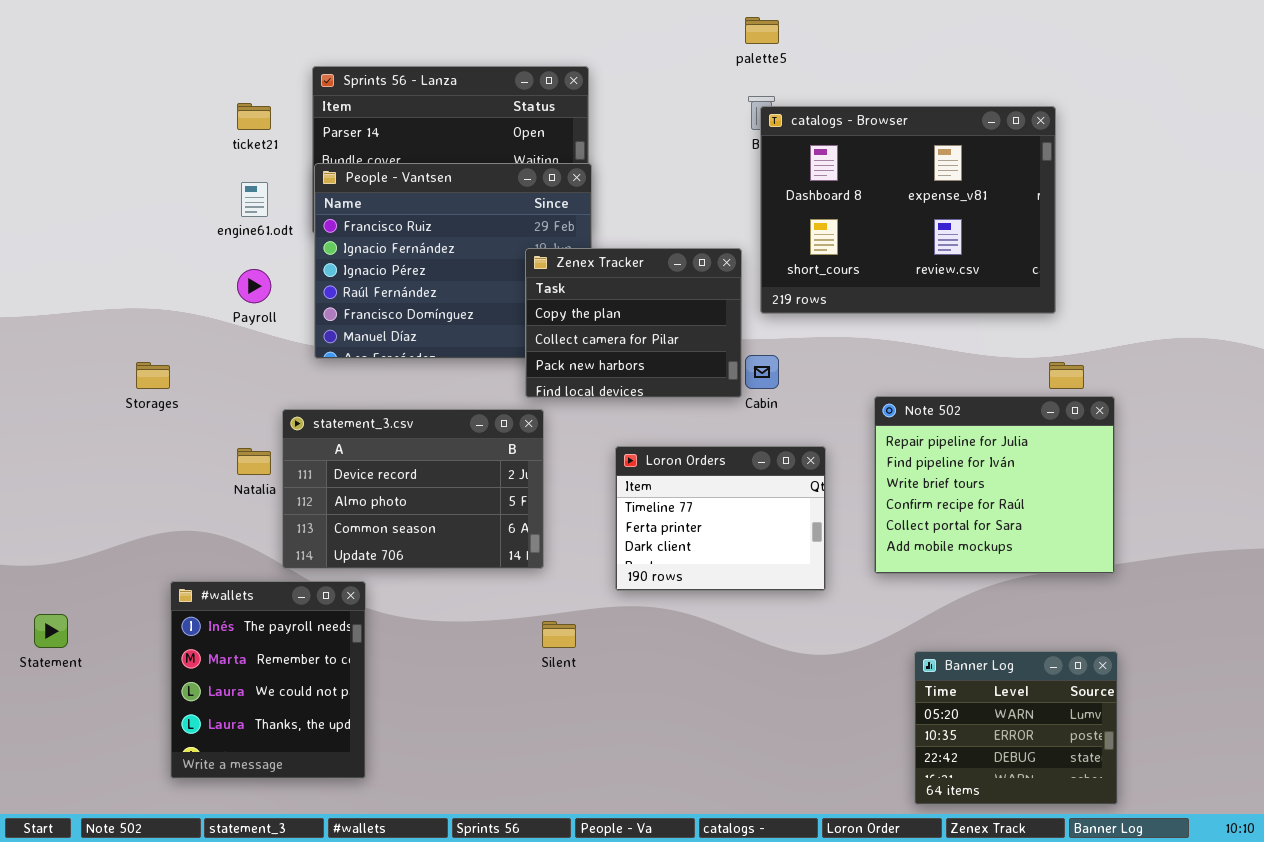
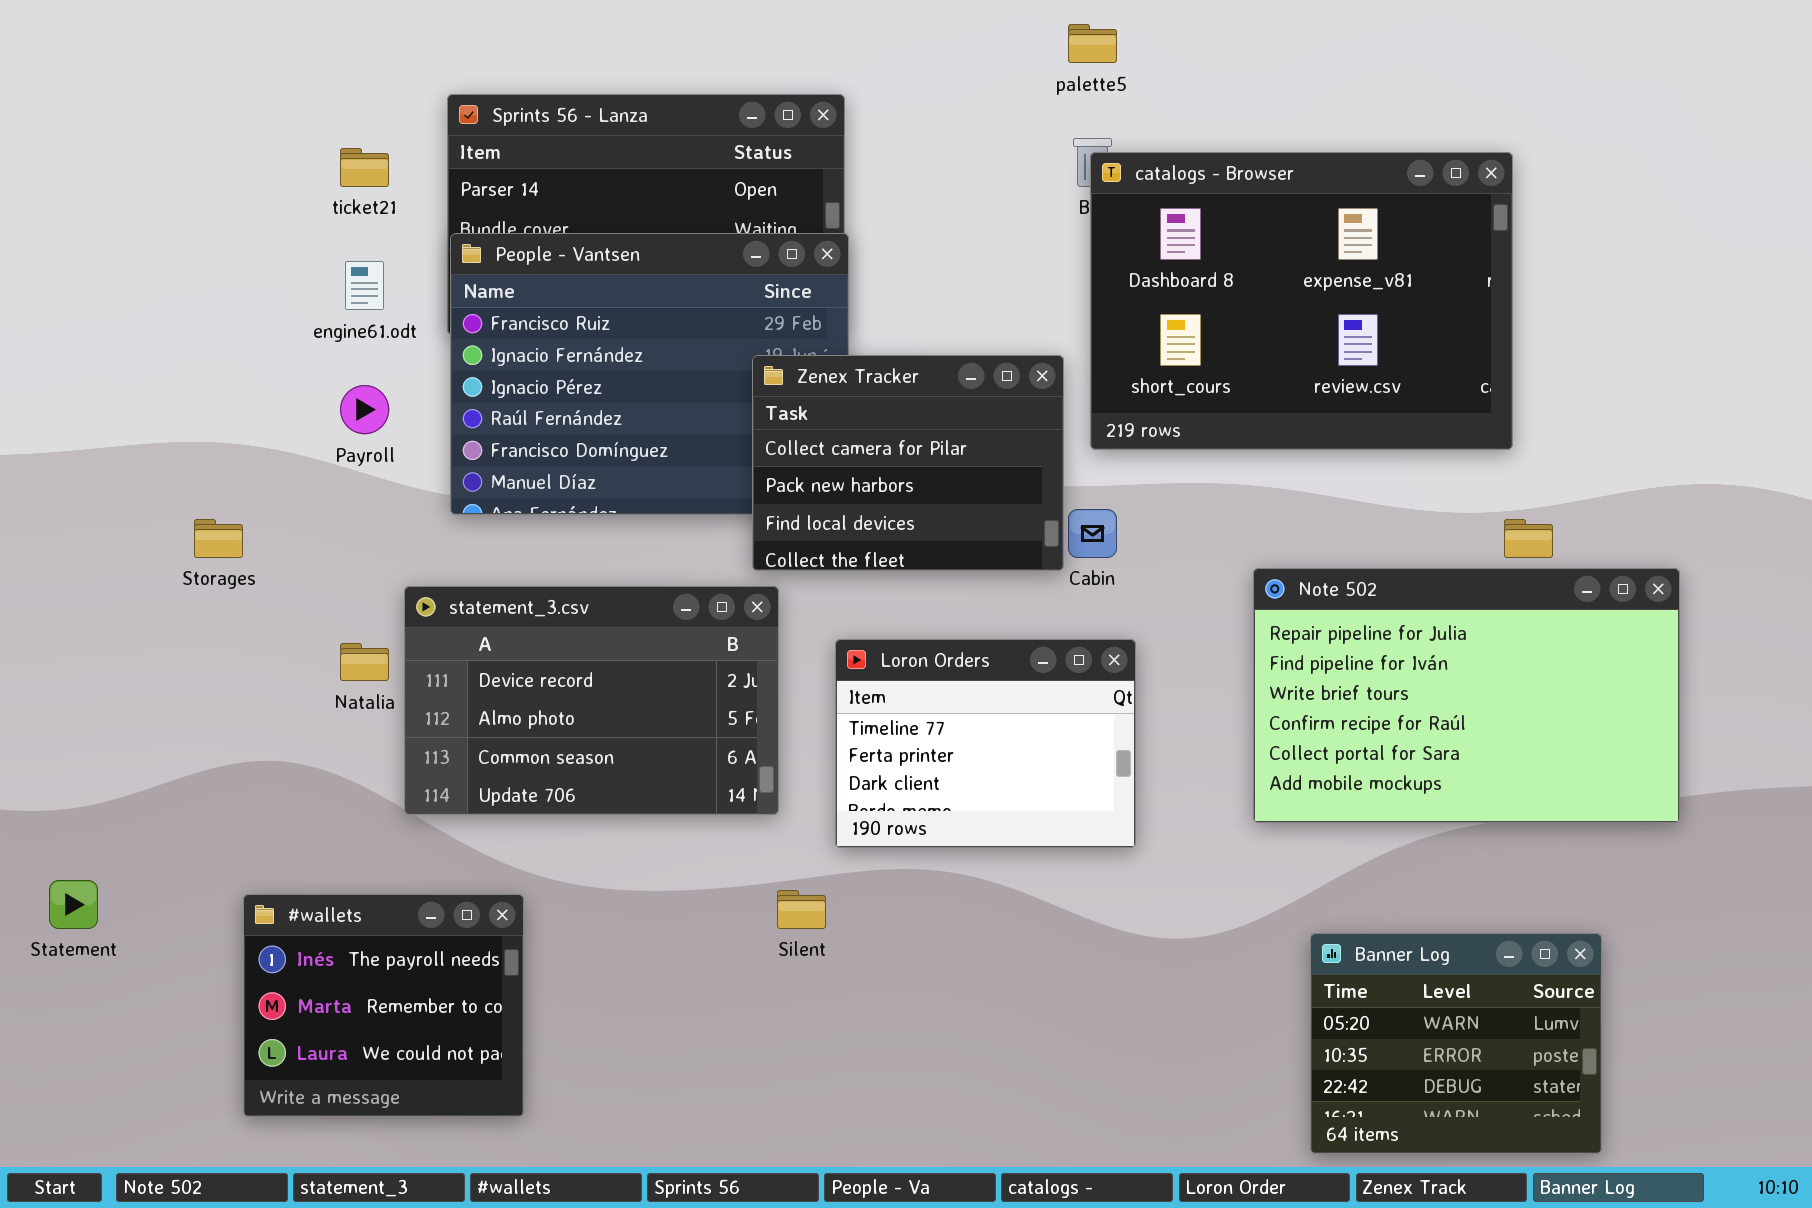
Zenex Tracker: [525,248,742,398] -> [752,355,1064,571], scrolled down 1 row
Note 502: [874,396,1115,574] -> [1253,568,1680,823], resized
Loron Orders: [615,446,826,591] -> [835,639,1136,848], moved
#wallets: [170,581,366,779] -> [243,894,524,1117], resized

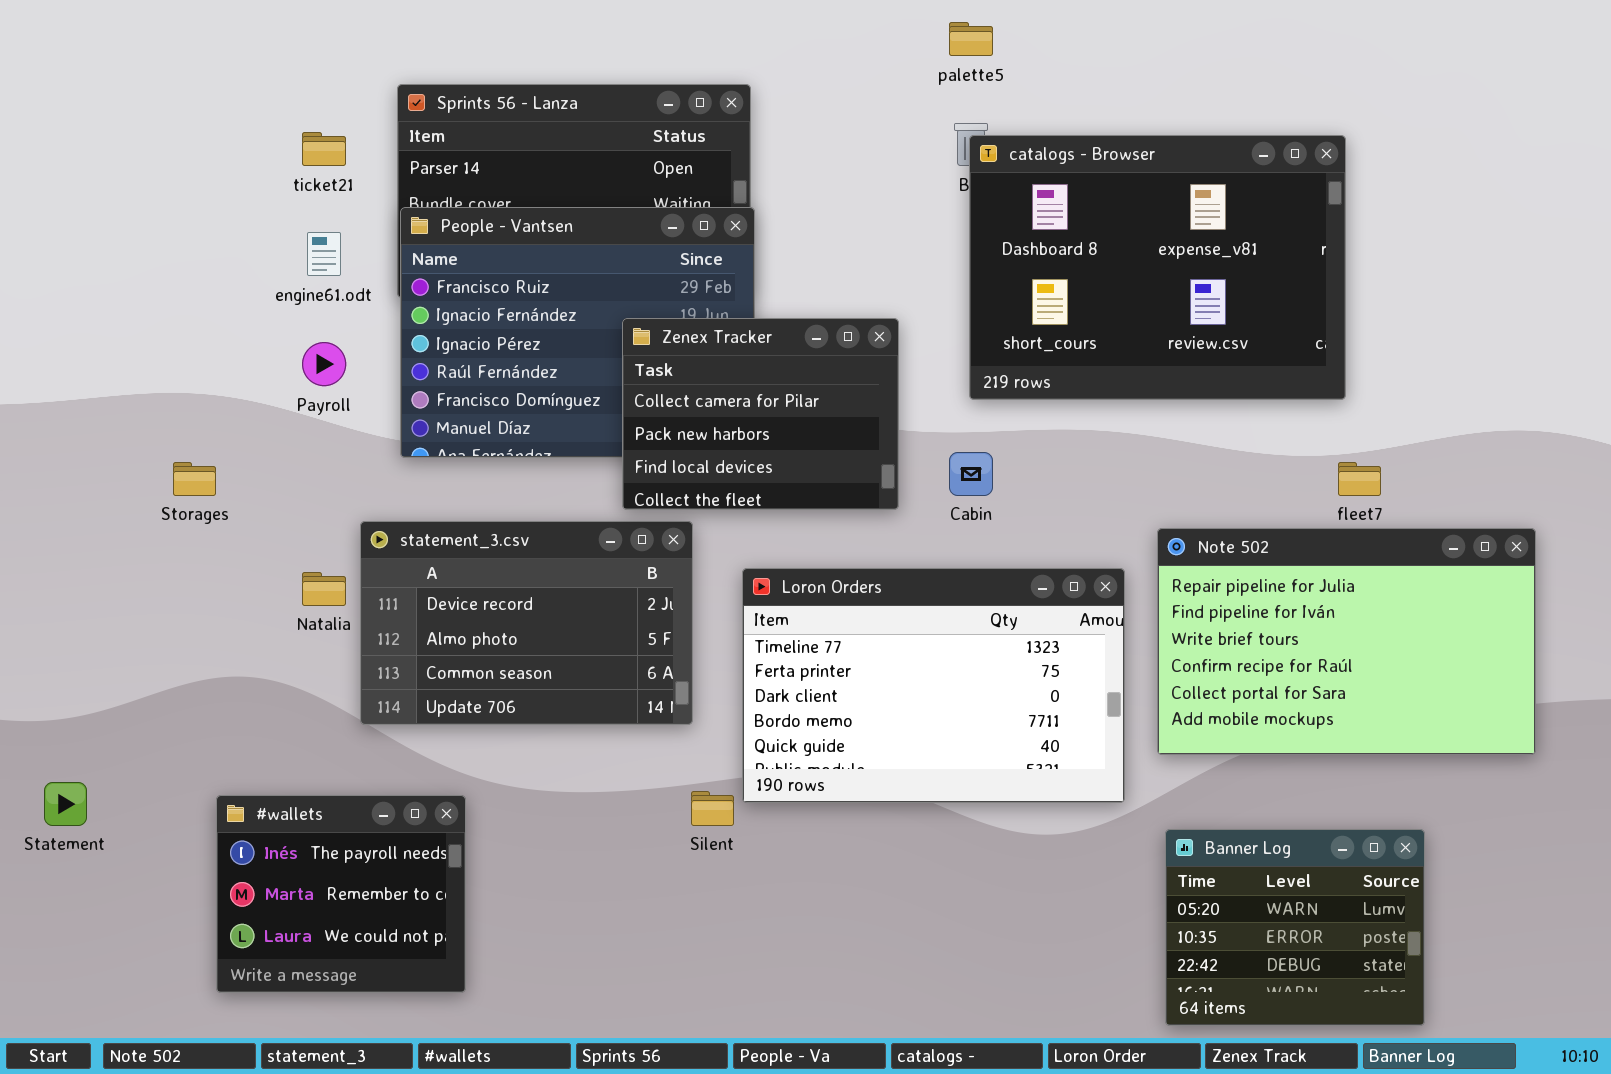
Zenex Tracker: [752,355,1064,571] -> [622,318,899,510], moved
Note 502: [1253,568,1680,823] -> [1157,528,1536,755], moved
Loron Orders: [835,639,1136,848] -> [742,568,1125,803], resized

